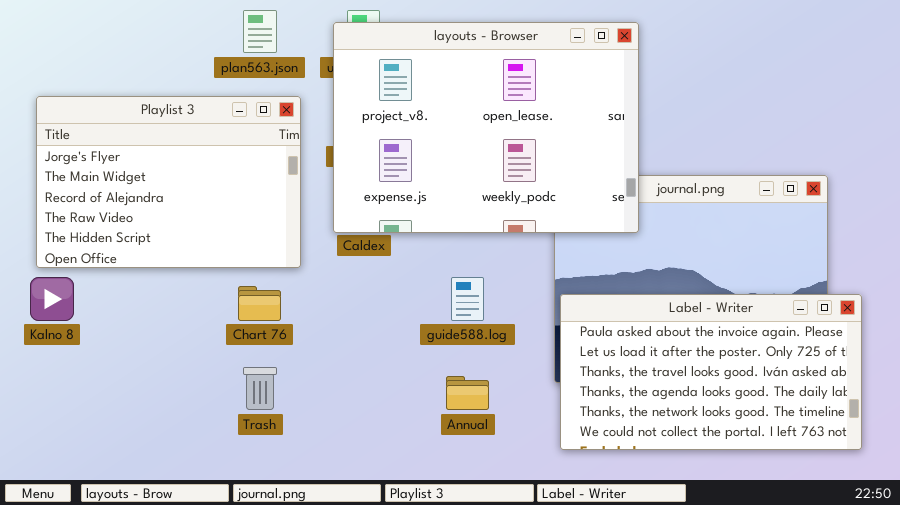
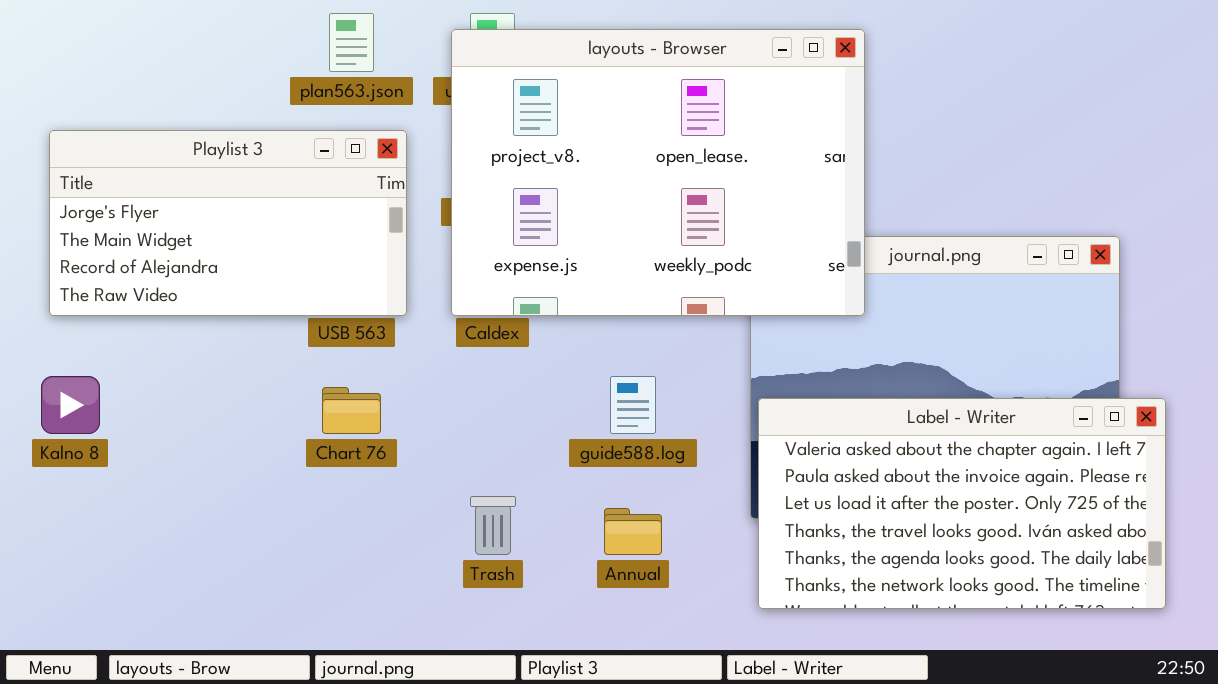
Playlist 3: [36,96,301,268] -> [49,130,407,316], resized
Label - Writer: [560,294,862,450] -> [758,398,1166,609], scrolled up 1 row
Trash: [243,367,277,410] -> [470,496,516,555], moved

